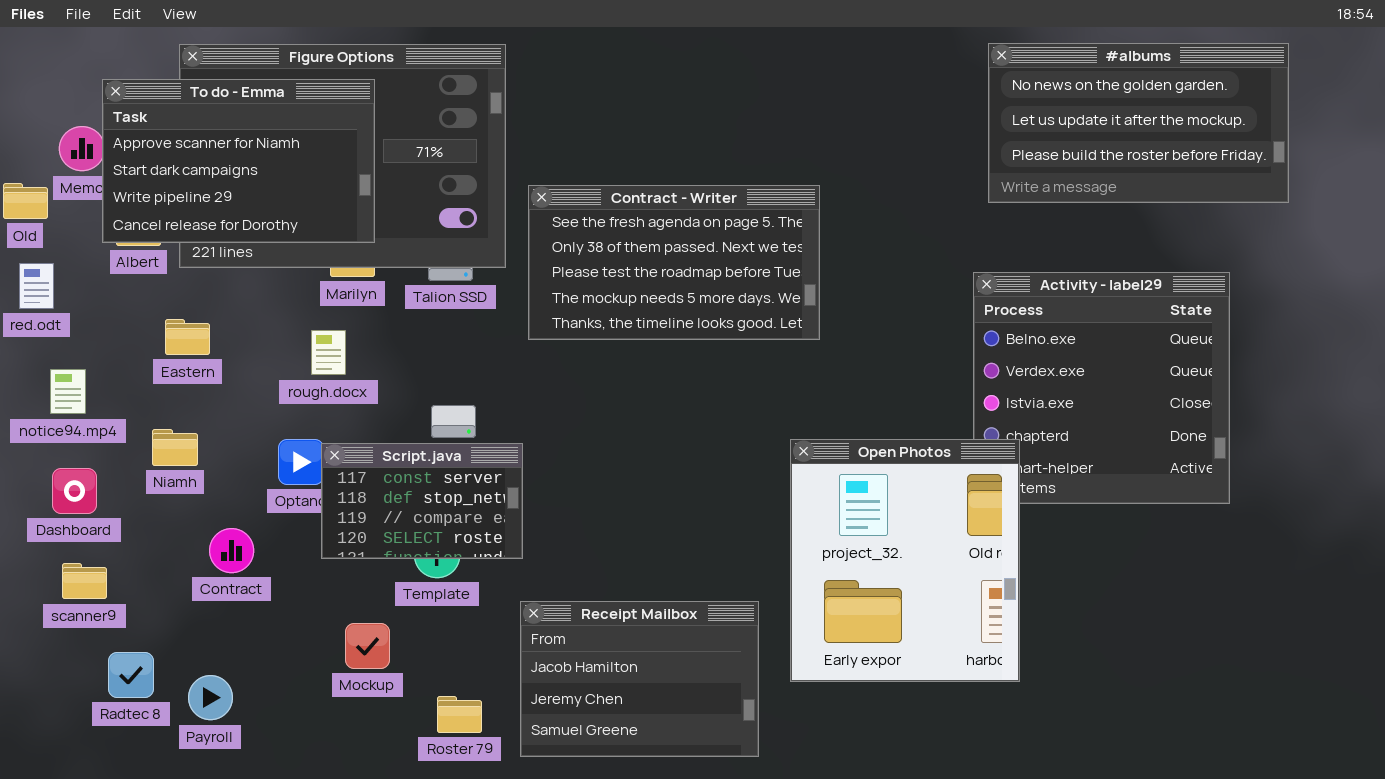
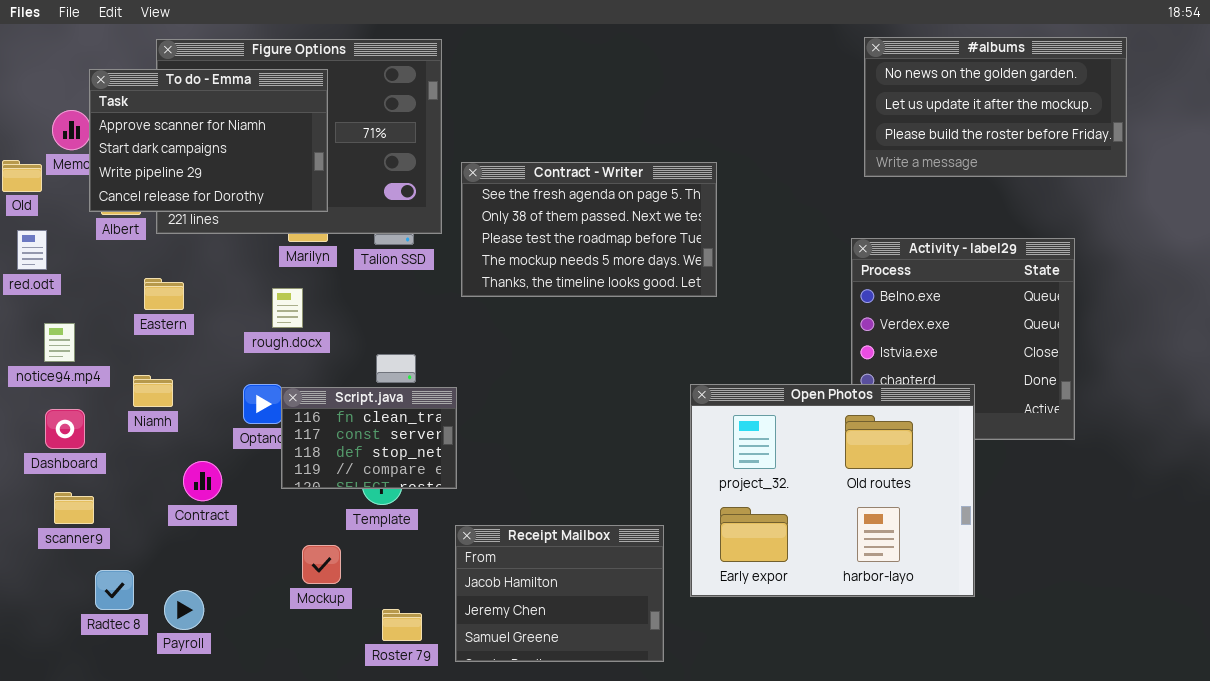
Open Photos: [790,439,1020,682] -> [690,384,975,597], resized
Script.java: [321,443,523,559] -> [281,387,457,489], scrolled up 1 row

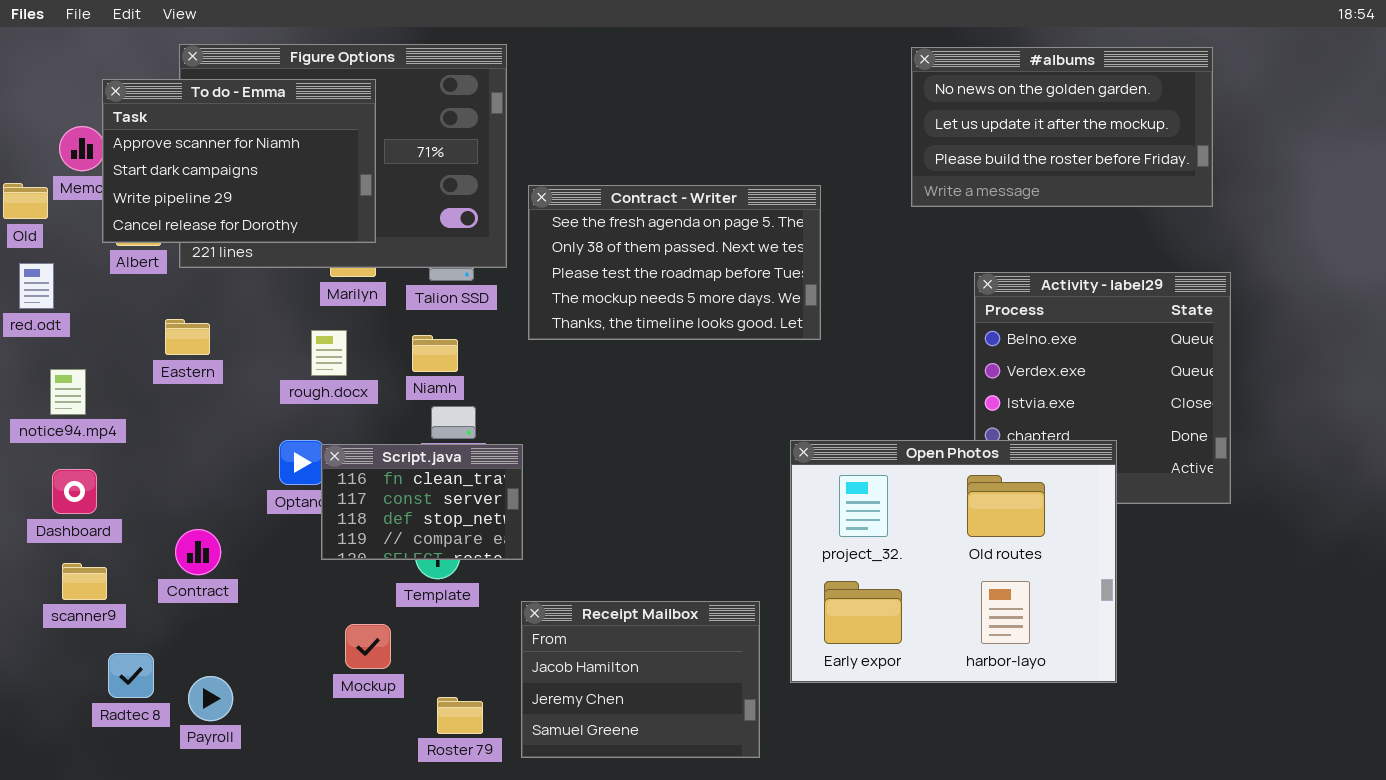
#albums: [864,37,1127,177] -> [911,47,1213,207], moved
Niamh: [133,375,173,407] -> [412,335,458,372], moved
Contract: [183,461,222,501] -> [175,529,221,575], moved

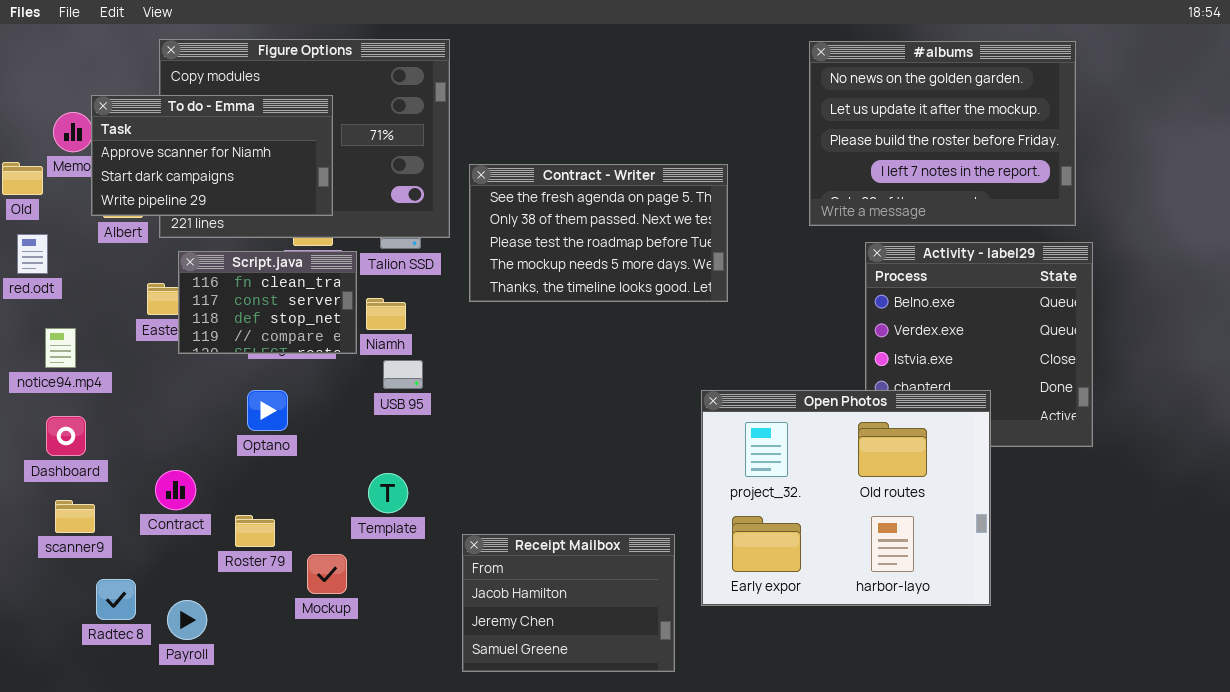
#albums: [911,47,1213,207] -> [809,41,1076,226], resized
To do - Emma: [102,79,376,243] -> [91,95,333,216], resized
Script.java: [321,444,523,560] -> [178,251,357,354], moved
Roster 79: [437,697,483,734] -> [235,515,275,547], moved

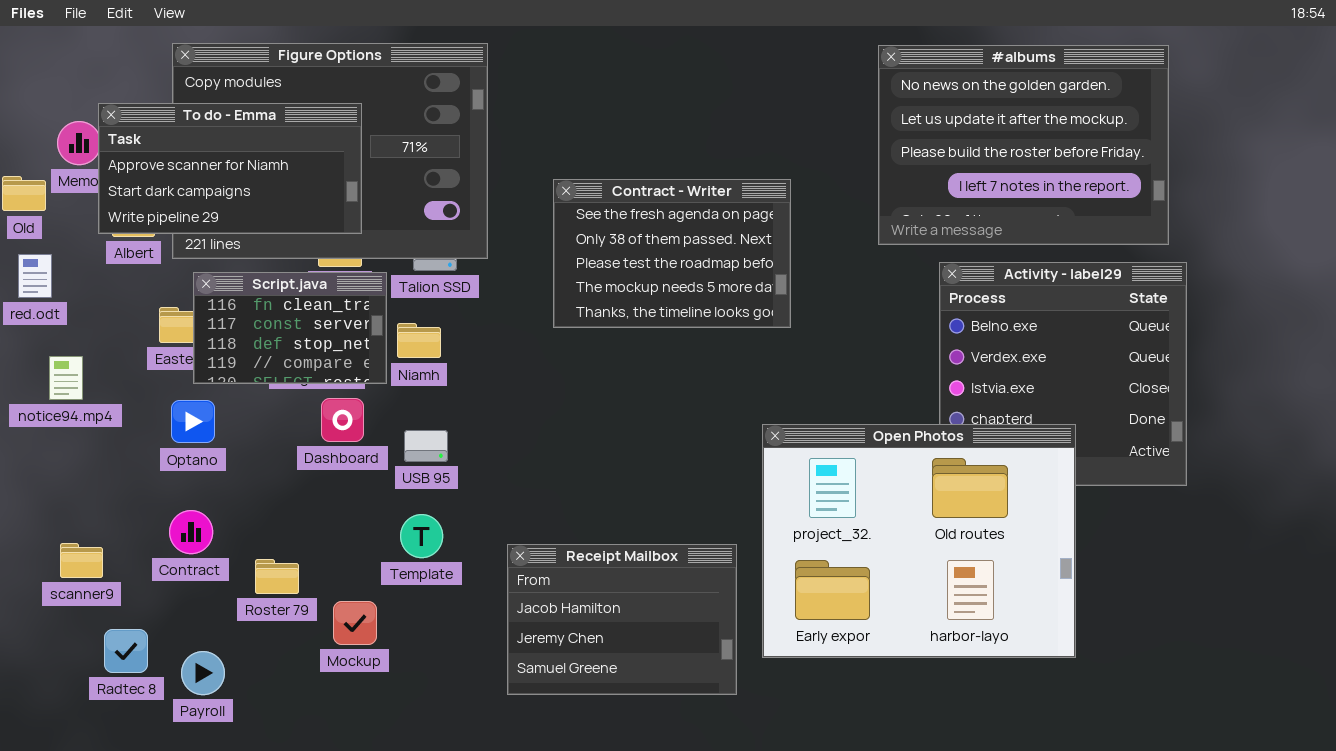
Contract - Writer: [469,164,728,302] -> [553,179,791,328], resized
USB 95: [383,360,423,389] -> [404,430,448,462], moved
Optano: [247,390,288,431] -> [171,400,215,443], moved
Dashboard: [46,416,86,456] -> [321,398,364,442], moved
Receipt Mailbox: [462,534,675,672] -> [507,544,737,695], moved

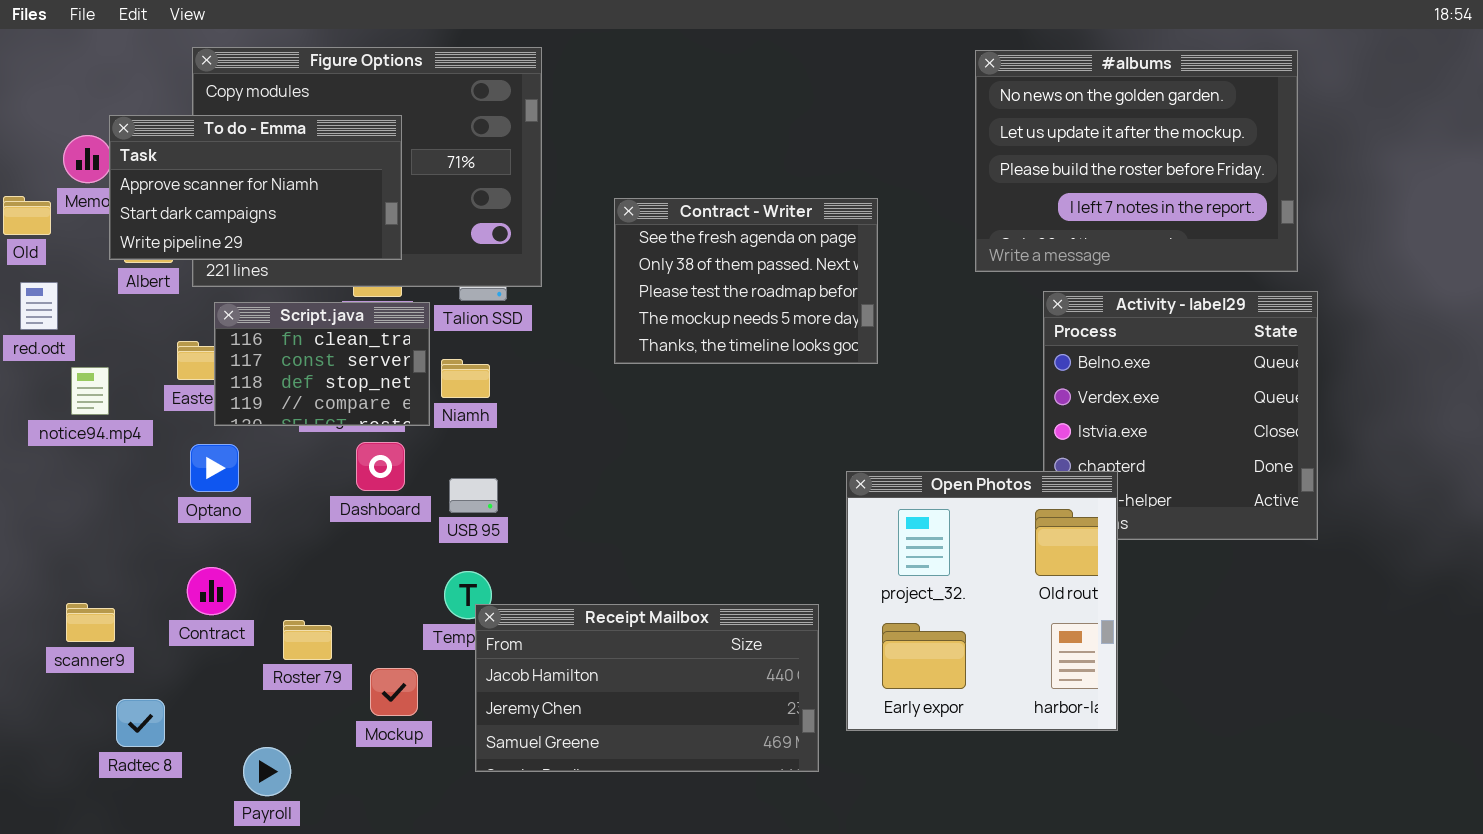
notice94.mp4: [49,356,83,400] -> [71,367,109,415], moved
Open Photos: [762,424,1076,658] -> [846,471,1118,731], resized
Receipt Mailbox: [507,544,737,695] -> [475,604,819,772], resized
Payroll: [181,651,225,695] -> [243,747,291,796], moved

